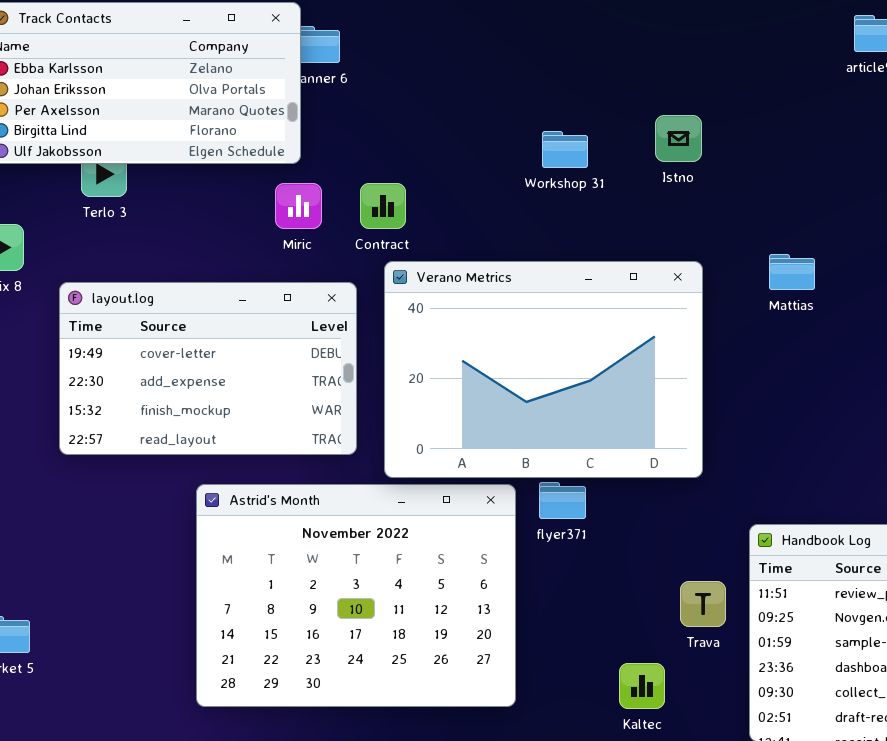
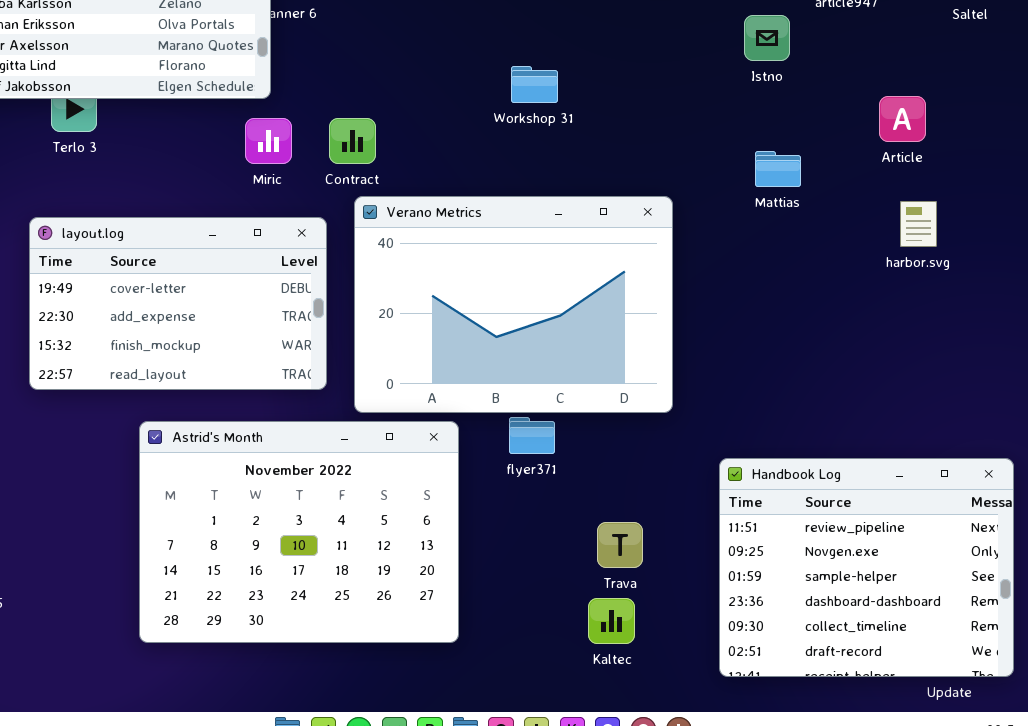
Istno: [655,115,702,162] -> [744,15,790,61], moved
Mattias: [769,254,815,290] -> [755,151,801,187], moved
Astrid's Month: [196,484,516,707] -> [139,421,459,643], moved
Trava: [680,581,726,627] -> [597,522,643,568], moved

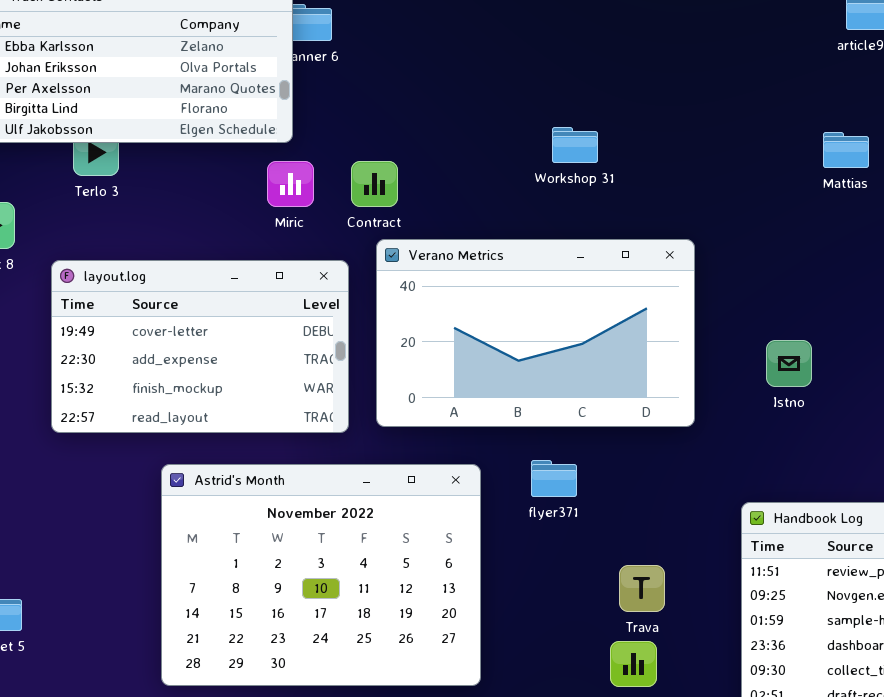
Istno: [744,15,790,61] -> [766,340,812,387], moved
Workshop 31: [511,66,558,103] -> [552,127,598,163], moved
Mattias: [755,151,801,187] -> [823,132,869,168], moved
Verano Metrics: [354,196,673,413] -> [376,239,695,427], resized

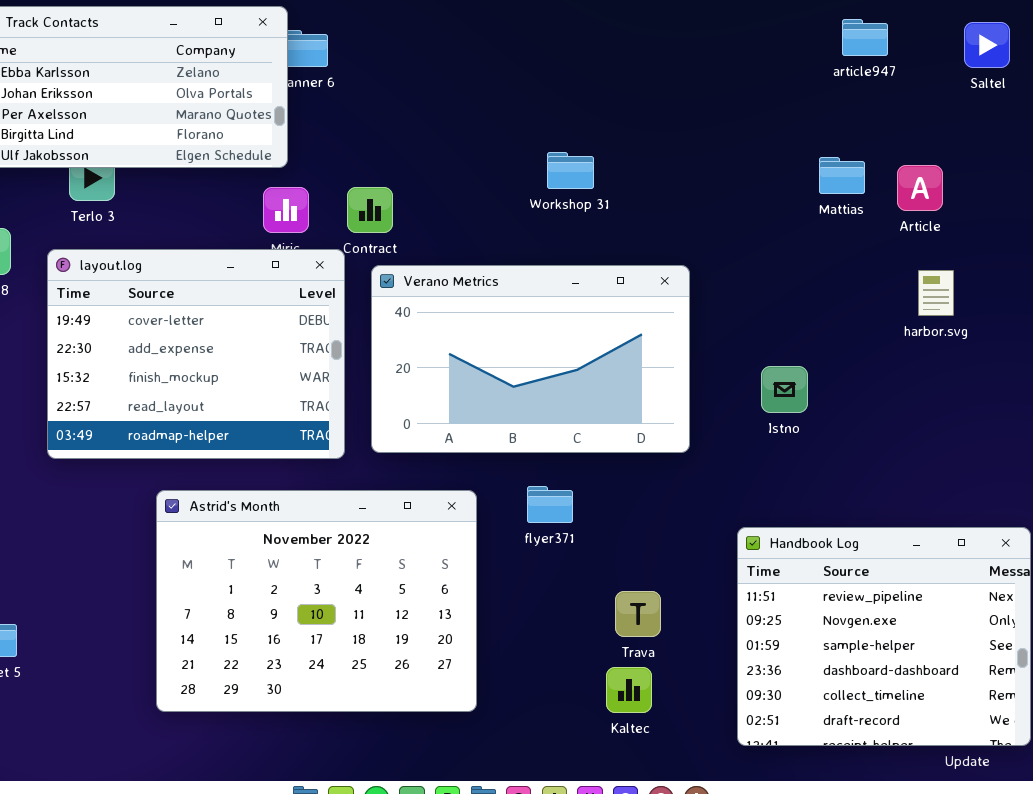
layout.log: [51,260,349,433] -> [47,249,345,459], resized

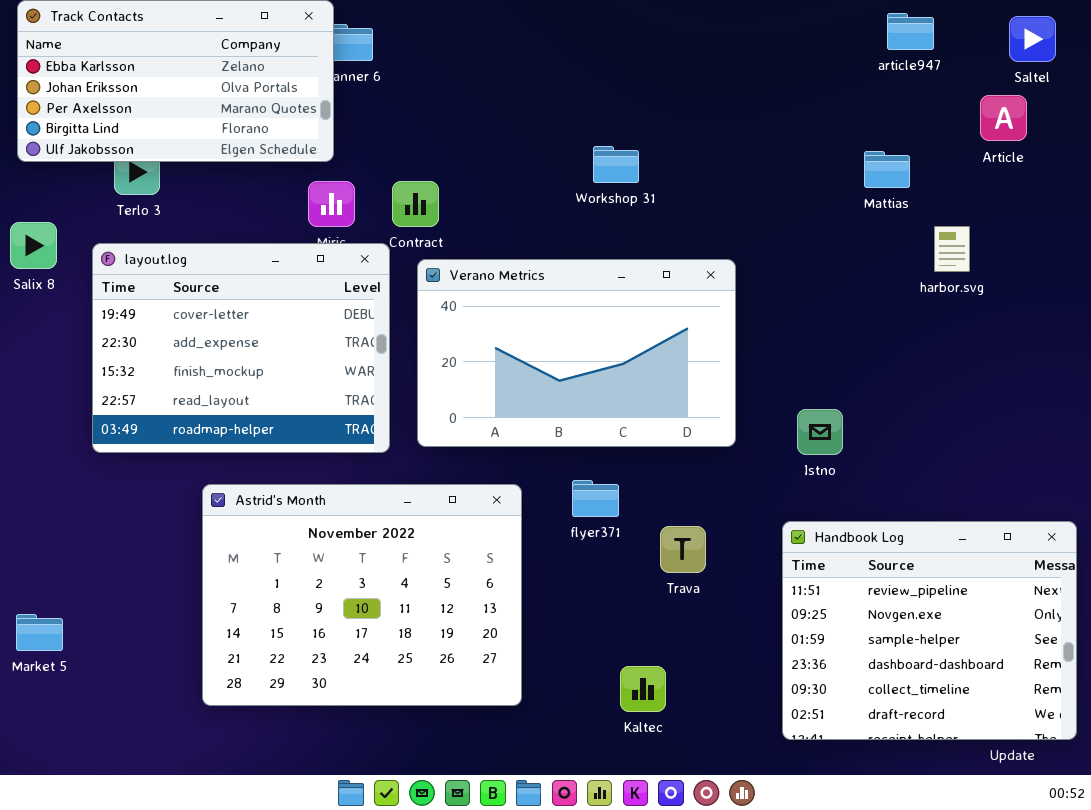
Article: [897,165,943,211] -> [980,95,1027,141], moved
harbor.svg: [918,270,954,316] -> [934,226,970,272], moved
Istno: [761,366,808,413] -> [797,409,843,455], moved
Trava: [615,591,661,637] -> [660,526,706,573], moved
Kaltec: [606,667,652,713] -> [620,666,666,712], moved

